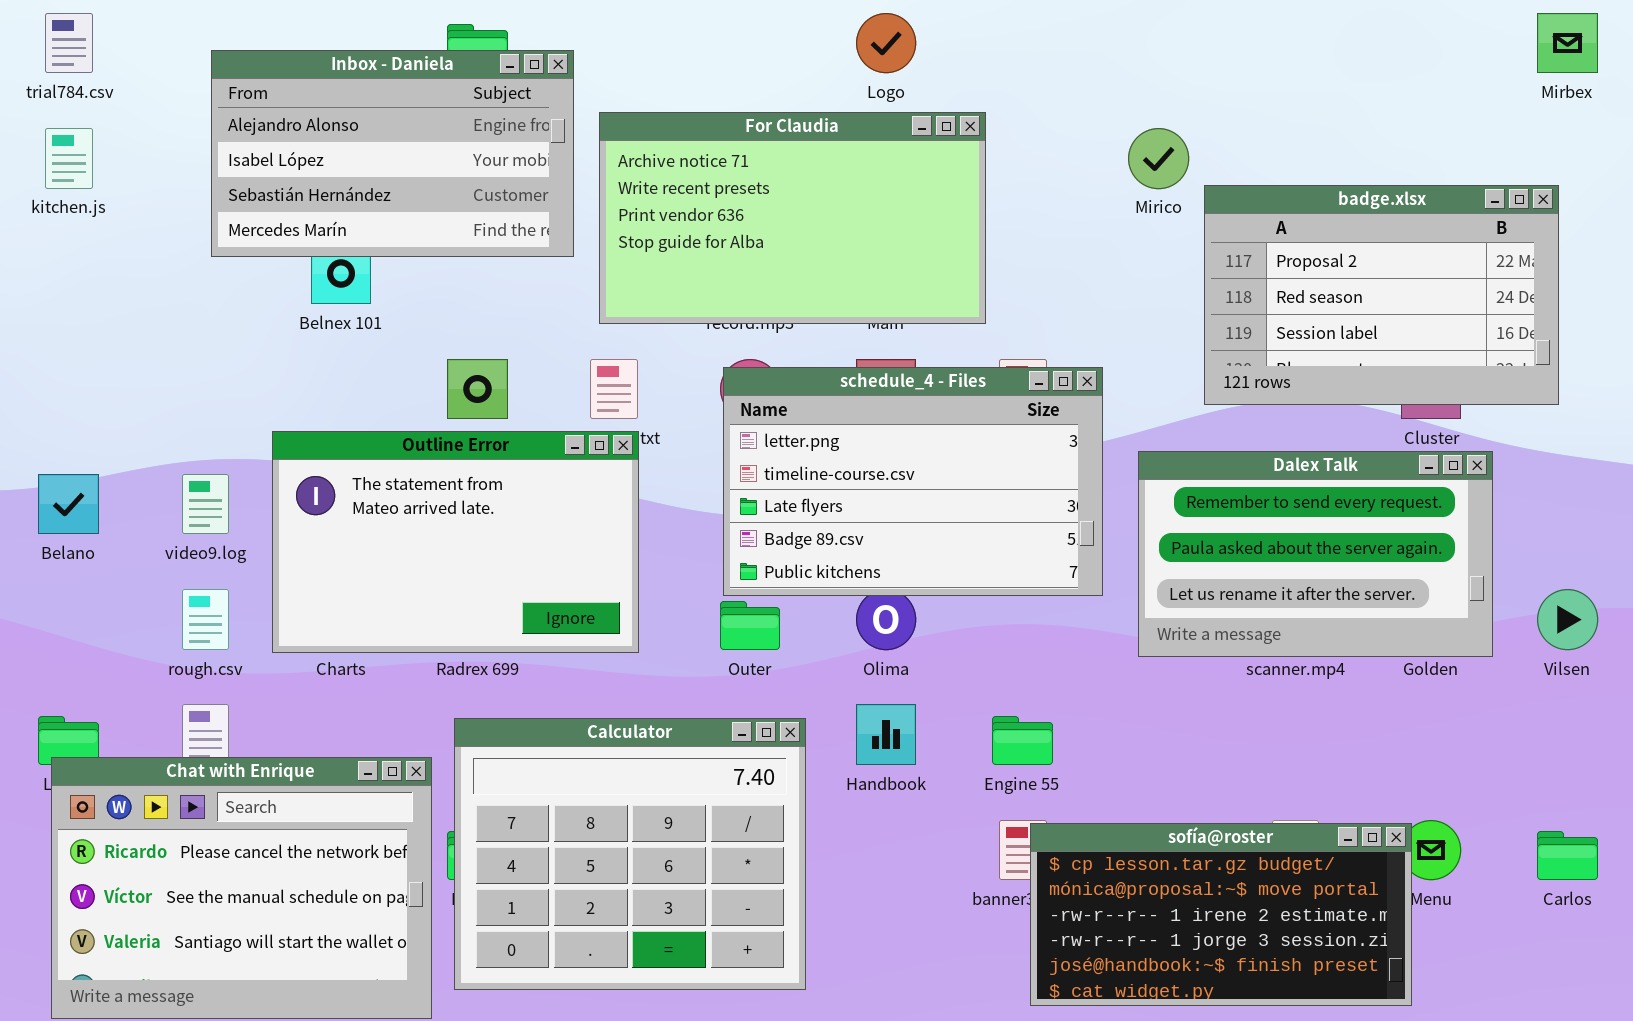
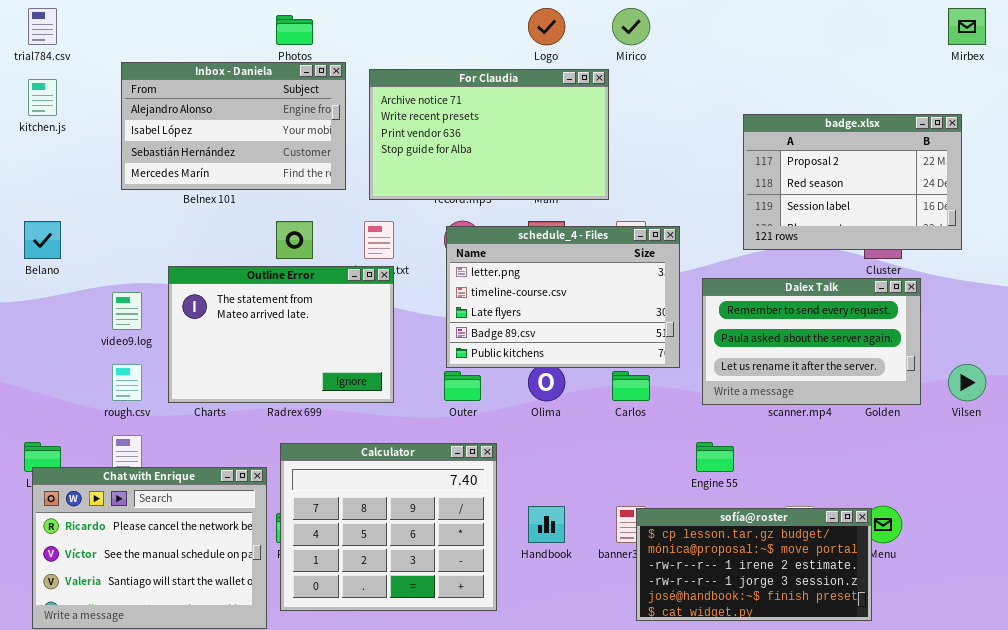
Inbox - Daniela: [211,50,574,257] -> [121,62,346,190], moved
Mirico: [1128,128,1189,189] -> [612,8,650,45], moved
Belano: [38,474,99,534] -> [24,221,61,259], moved
Handbook: [856,704,916,765] -> [528,506,565,543], moved
Engine 55: [992,716,1053,765] -> [696,442,734,472], moved
Carlos: [1537,831,1598,880] -> [612,371,650,401], moved

